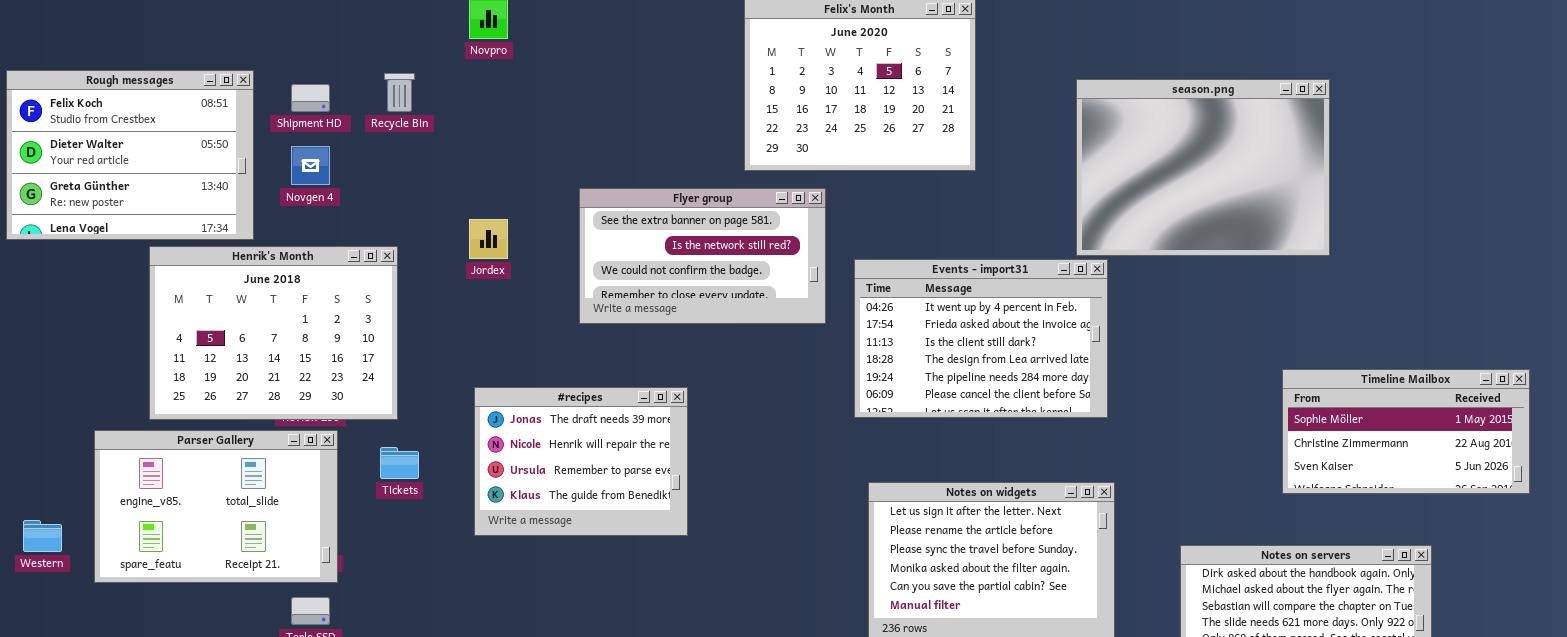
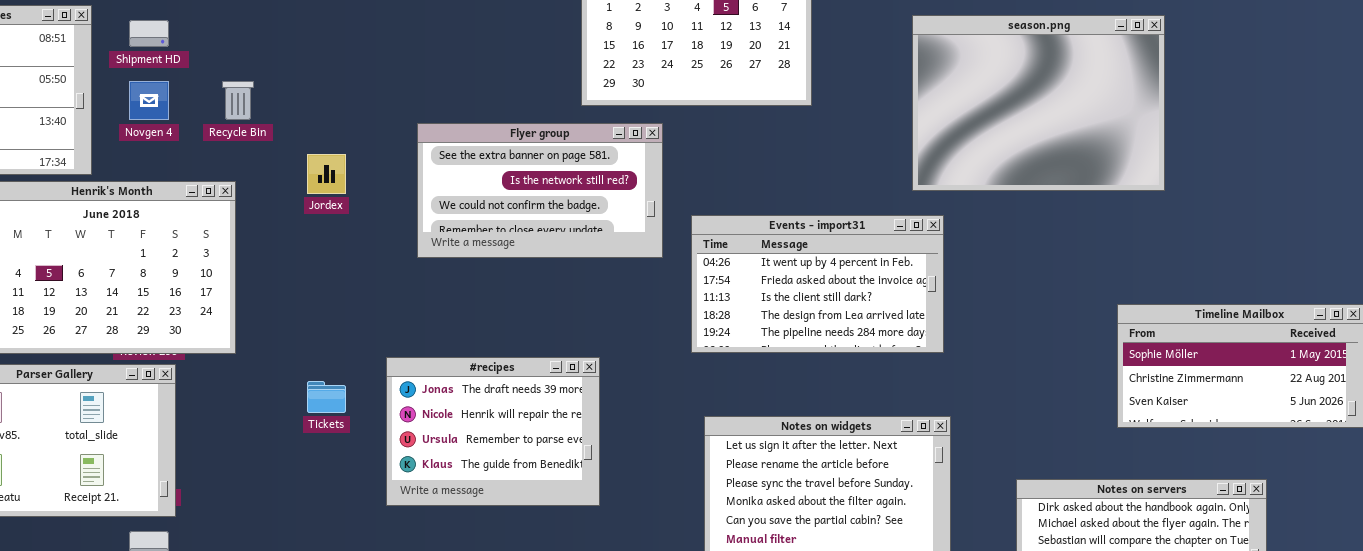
Recycle Bin: [384,73,415,112] -> [222,81,254,120], moved
Events - import31: [854,259,1108,418] -> [691,215,944,353], resized
#recipes: [474,387,688,536] -> [386,357,600,506], moved
Tickets: [380,447,419,479] -> [307,381,346,413], moved

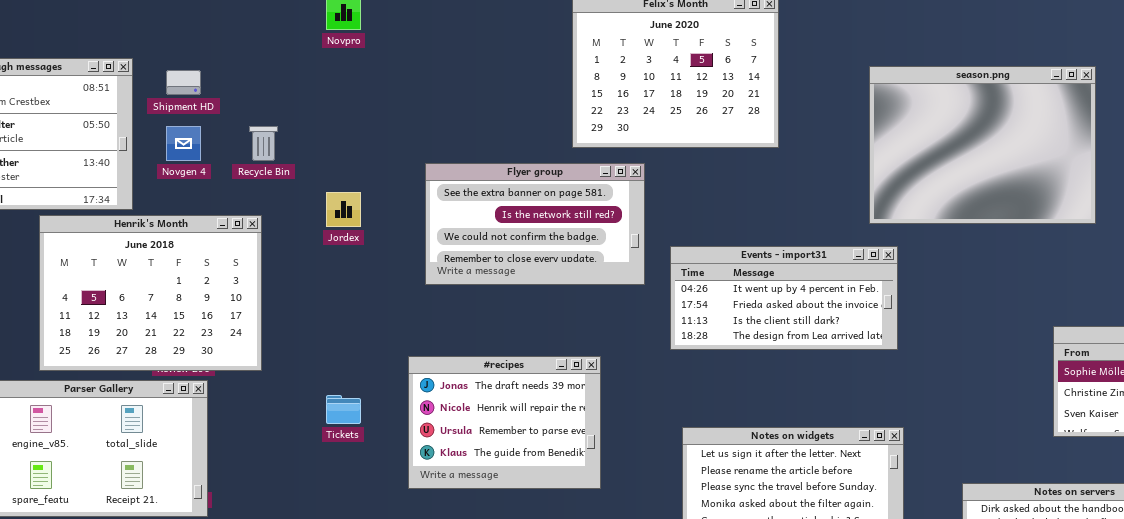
Events - import31: [691,215,944,353] -> [670,246,898,350], resized
#recipes: [386,357,600,506] -> [408,356,601,489], moved

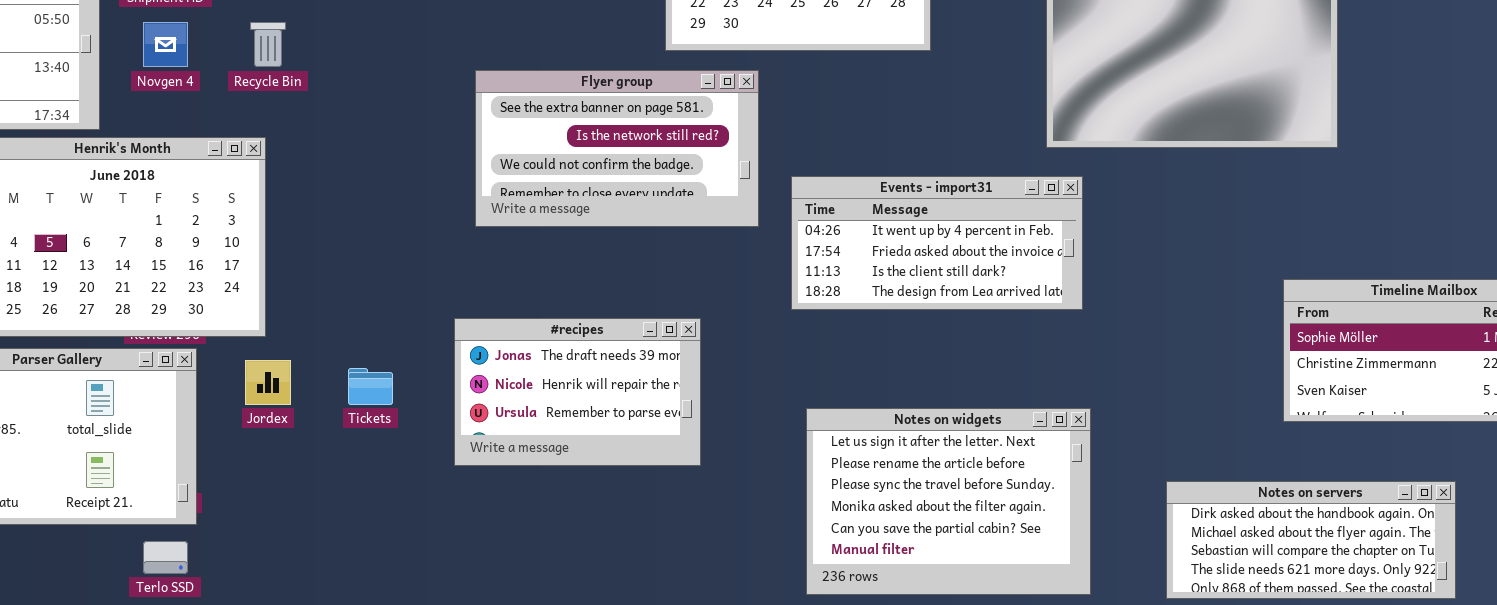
Jordex: [326,192,361,227] -> [245,360,291,405], moved
#recipes: [408,356,601,489] -> [454,318,701,466], resized

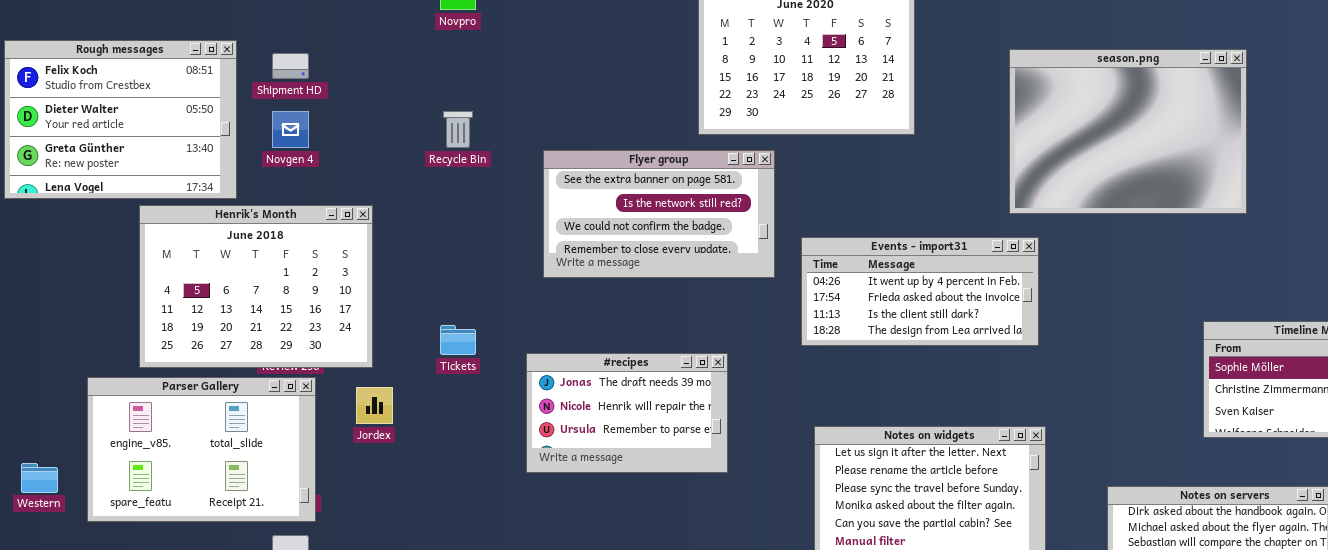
Recycle Bin: [250,22,286,67] -> [443,111,473,148], moved
Tickets: [348,368,393,405] -> [440,325,476,355], moved

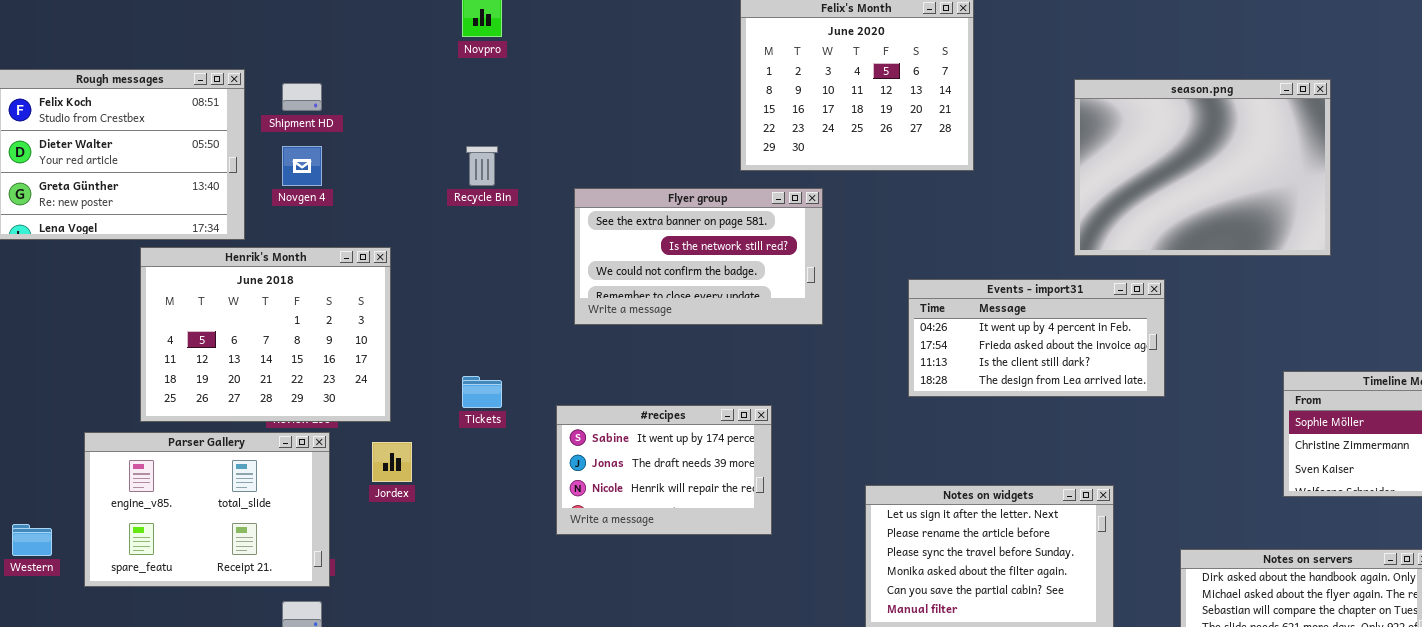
Events - import31: [801,237,1039,346] -> [908,279,1165,397], moved
#recipes: [526,353,728,473] -> [556,405,772,535], scrolled up 1 row

